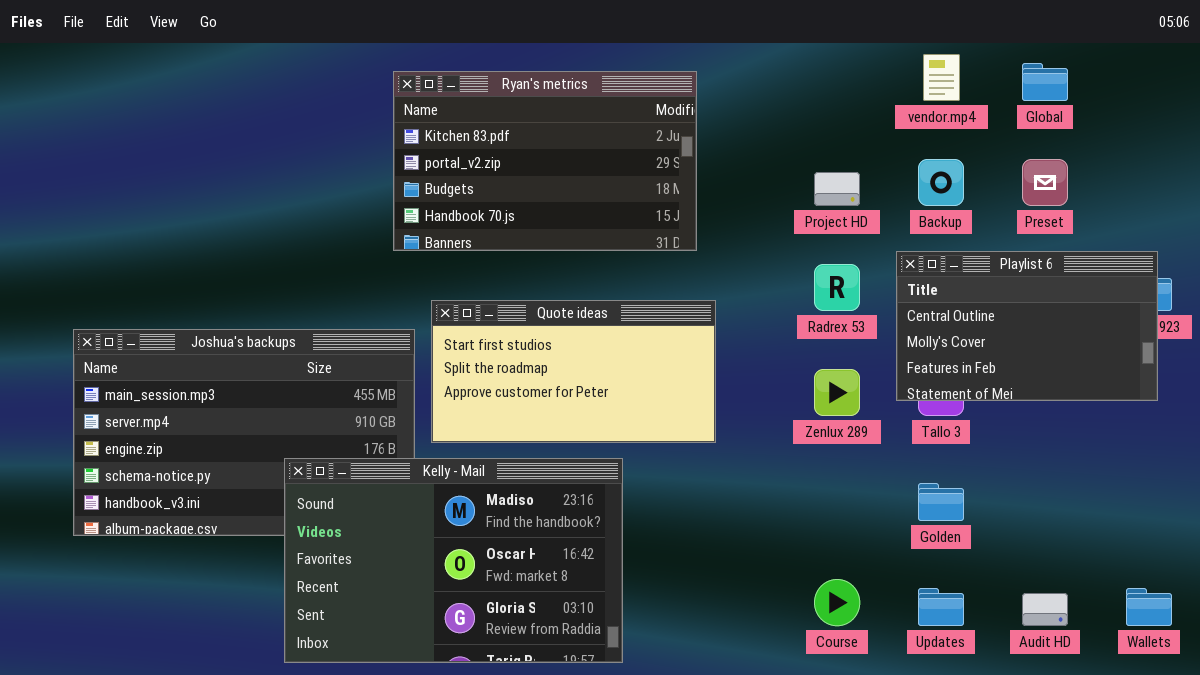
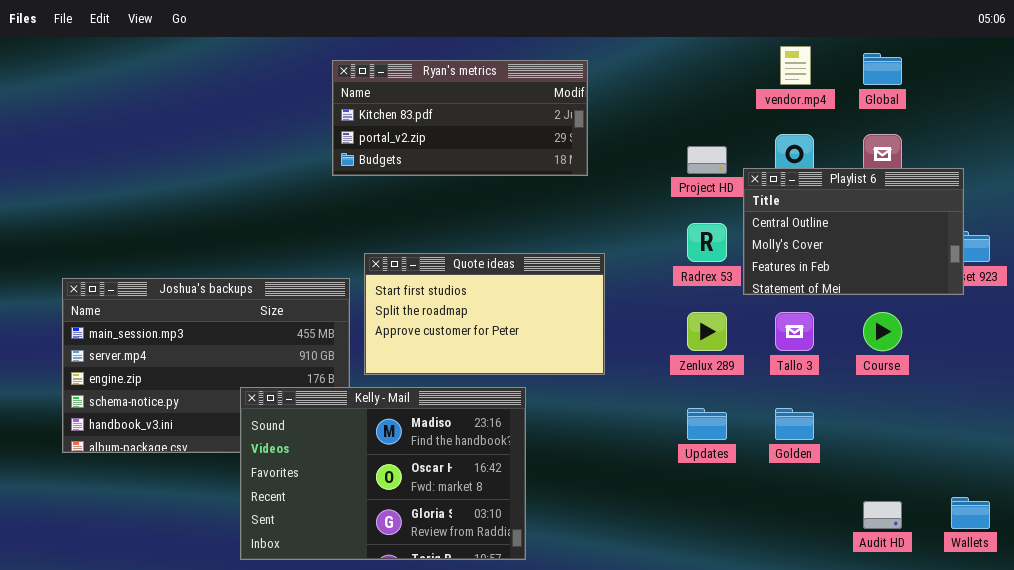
Ryan's metrics: [393,71,697,251] -> [332,60,588,176], resized
Playlist 6: [896,251,1158,401] -> [743,168,964,295], moved
Course: [814,579,860,626] -> [863,312,902,351], moved
Updates: [918,588,964,626] -> [687,408,727,440], moved

